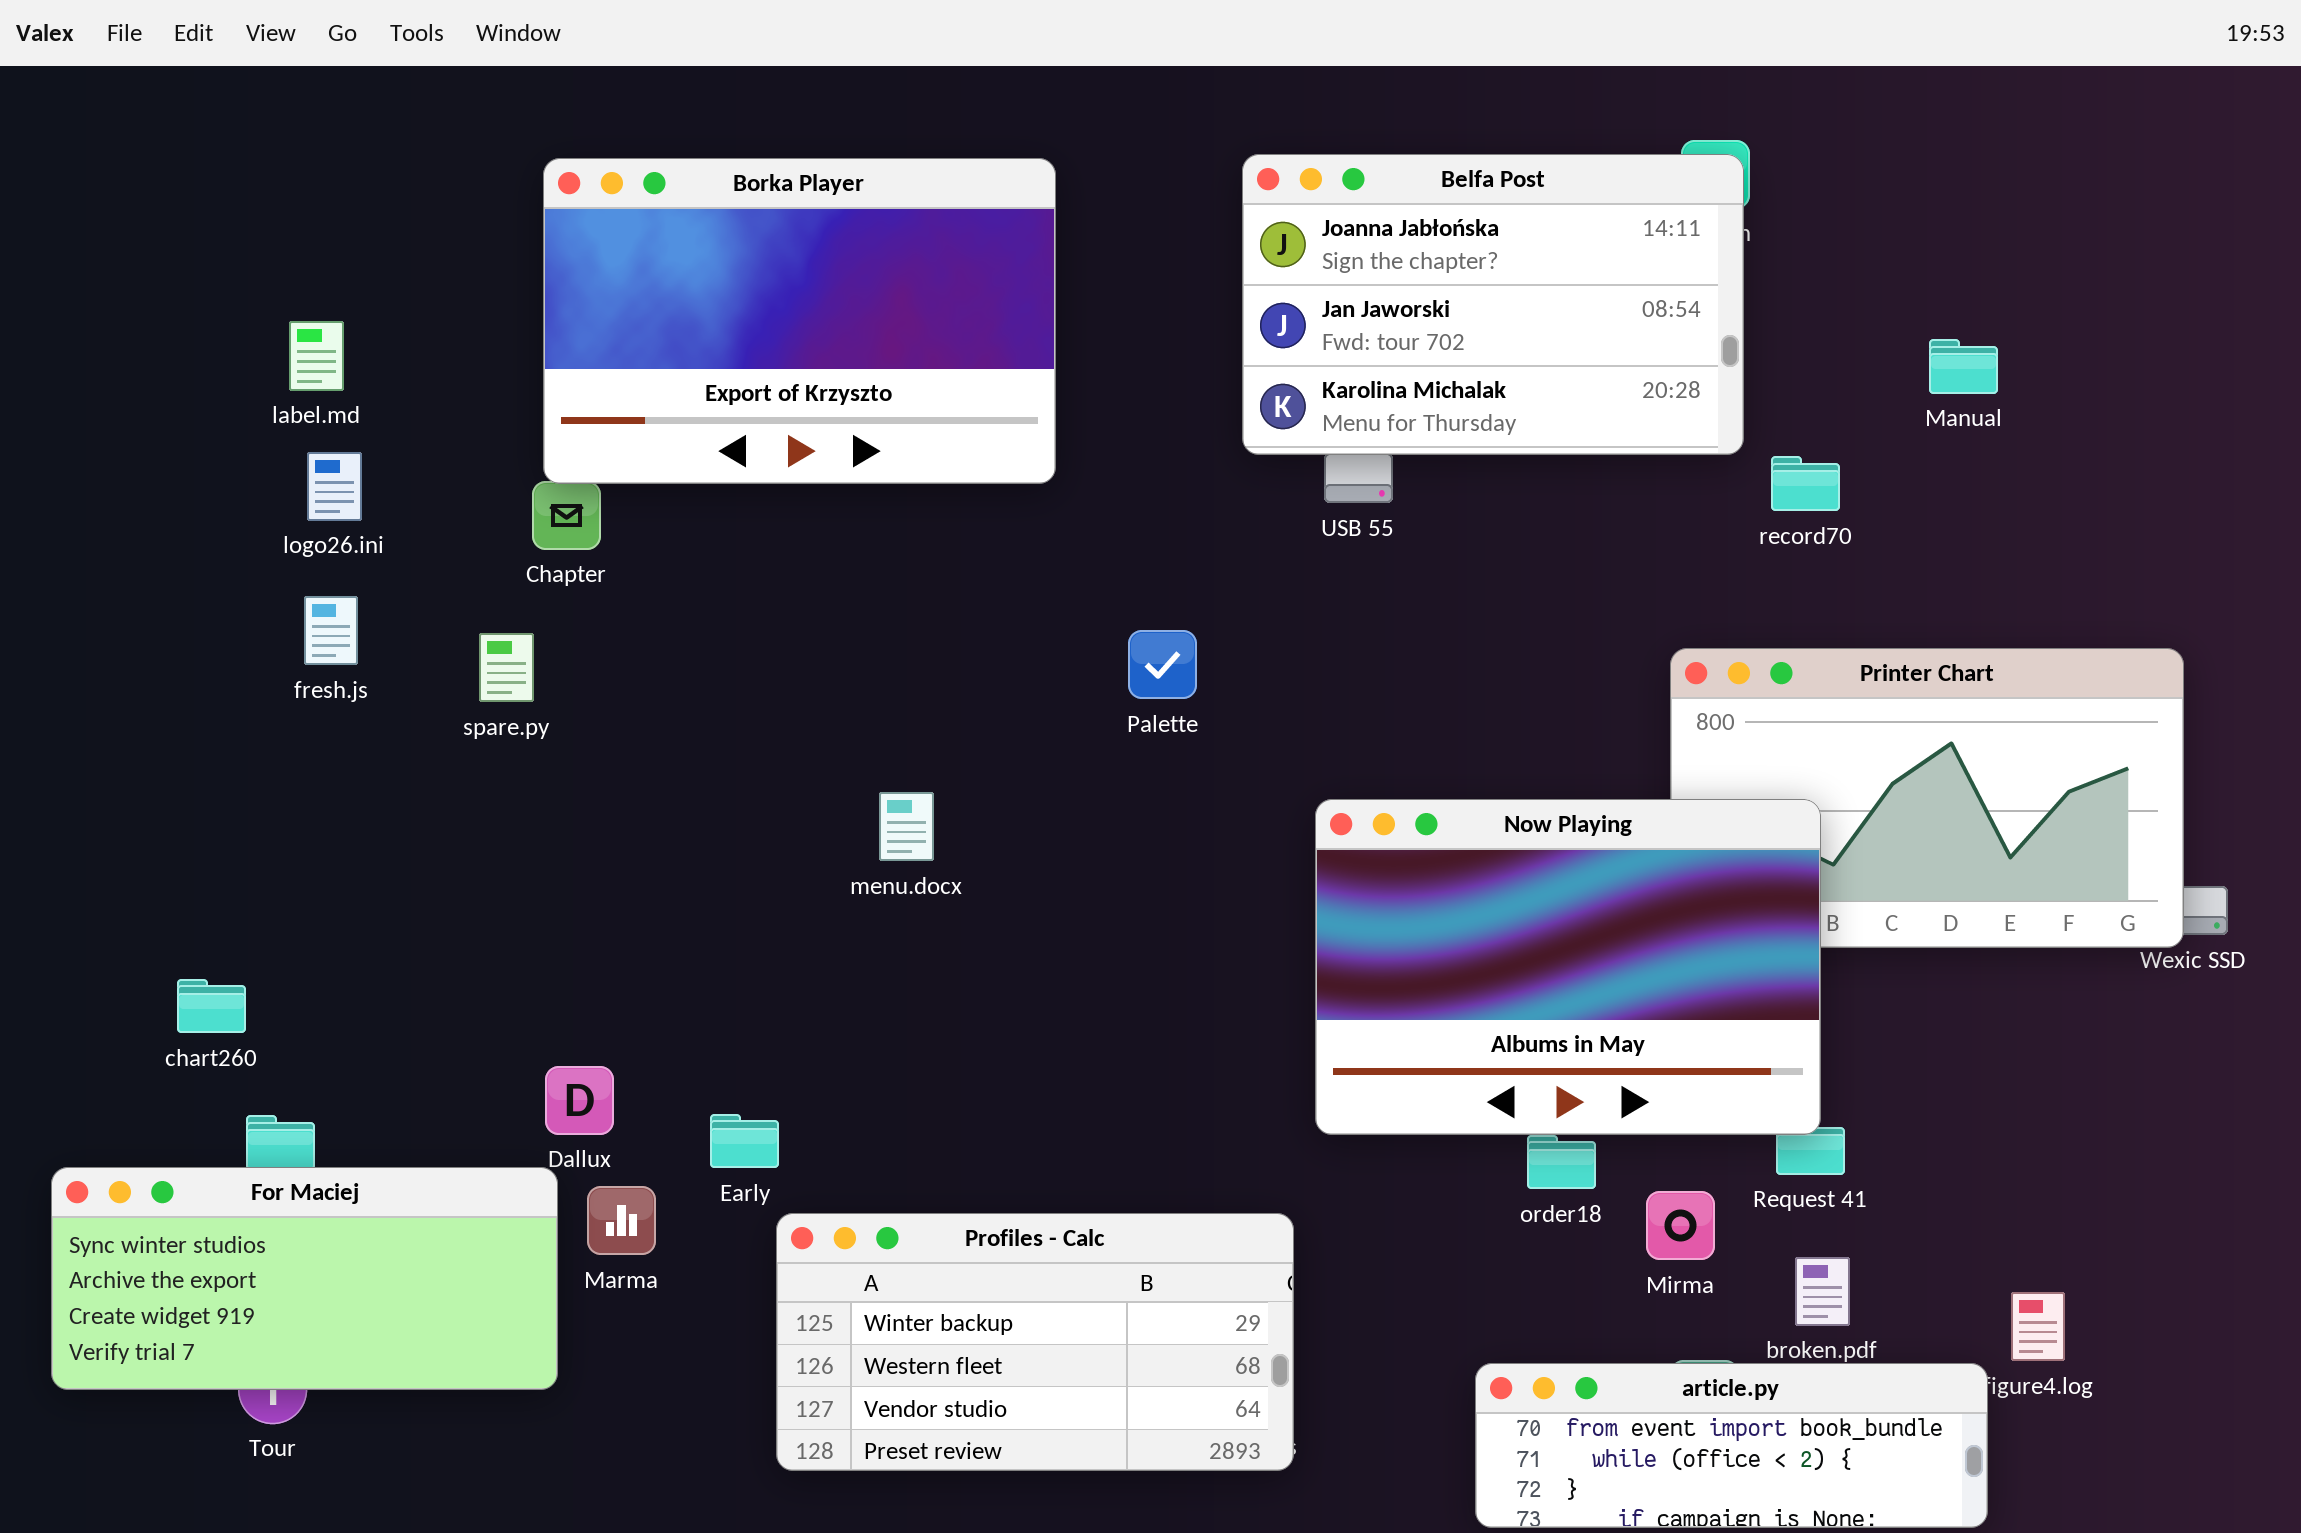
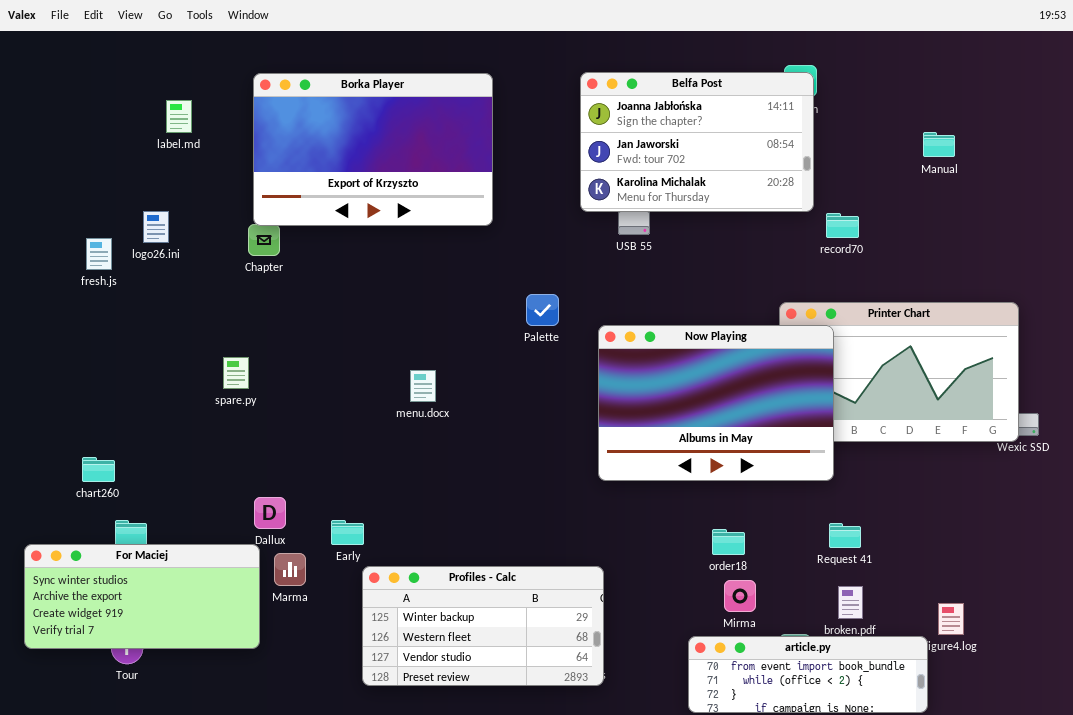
label.md: [289,321,344,391] -> [166,100,192,133], moved
Manual: [1929,339,1998,394] -> [923,132,955,157], moved
fresh.js: [304,596,358,665] -> [86,238,112,270], moved
spare.py: [479,633,534,702] -> [223,357,249,389], moved
Now Playing: [1315,799,1821,1135] -> [598,325,834,481], moved
Mirma: [1646,1191,1715,1260] -> [724,580,756,612], moved

